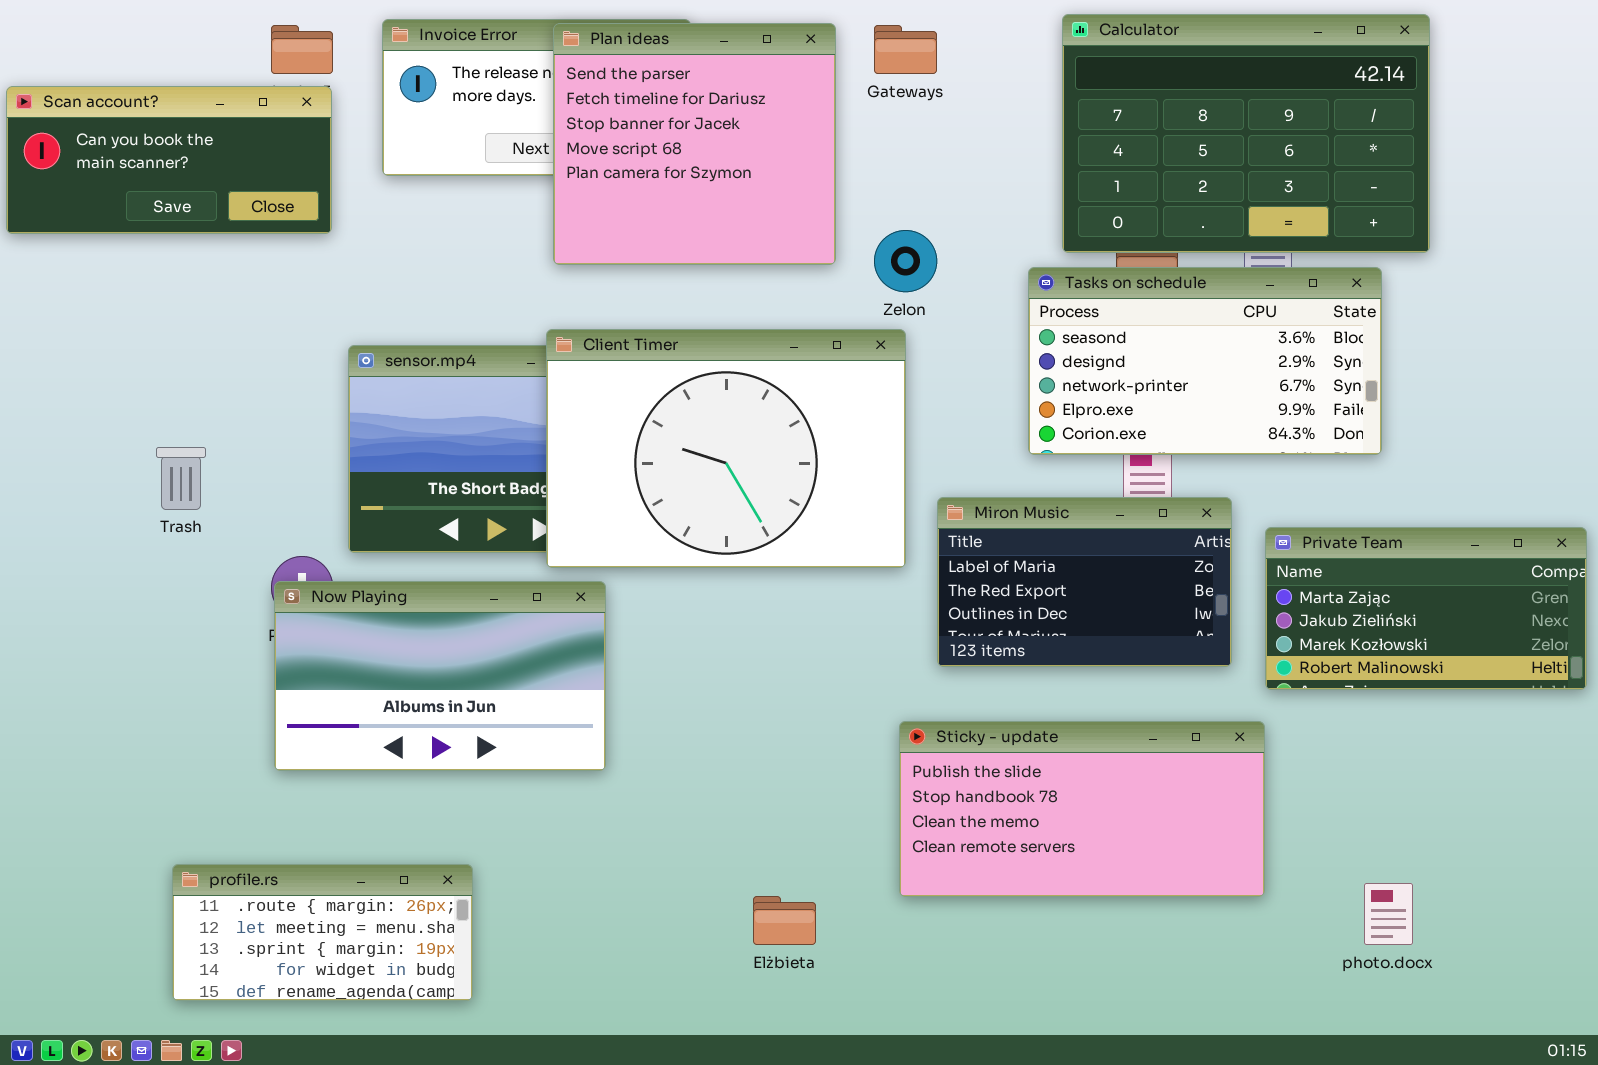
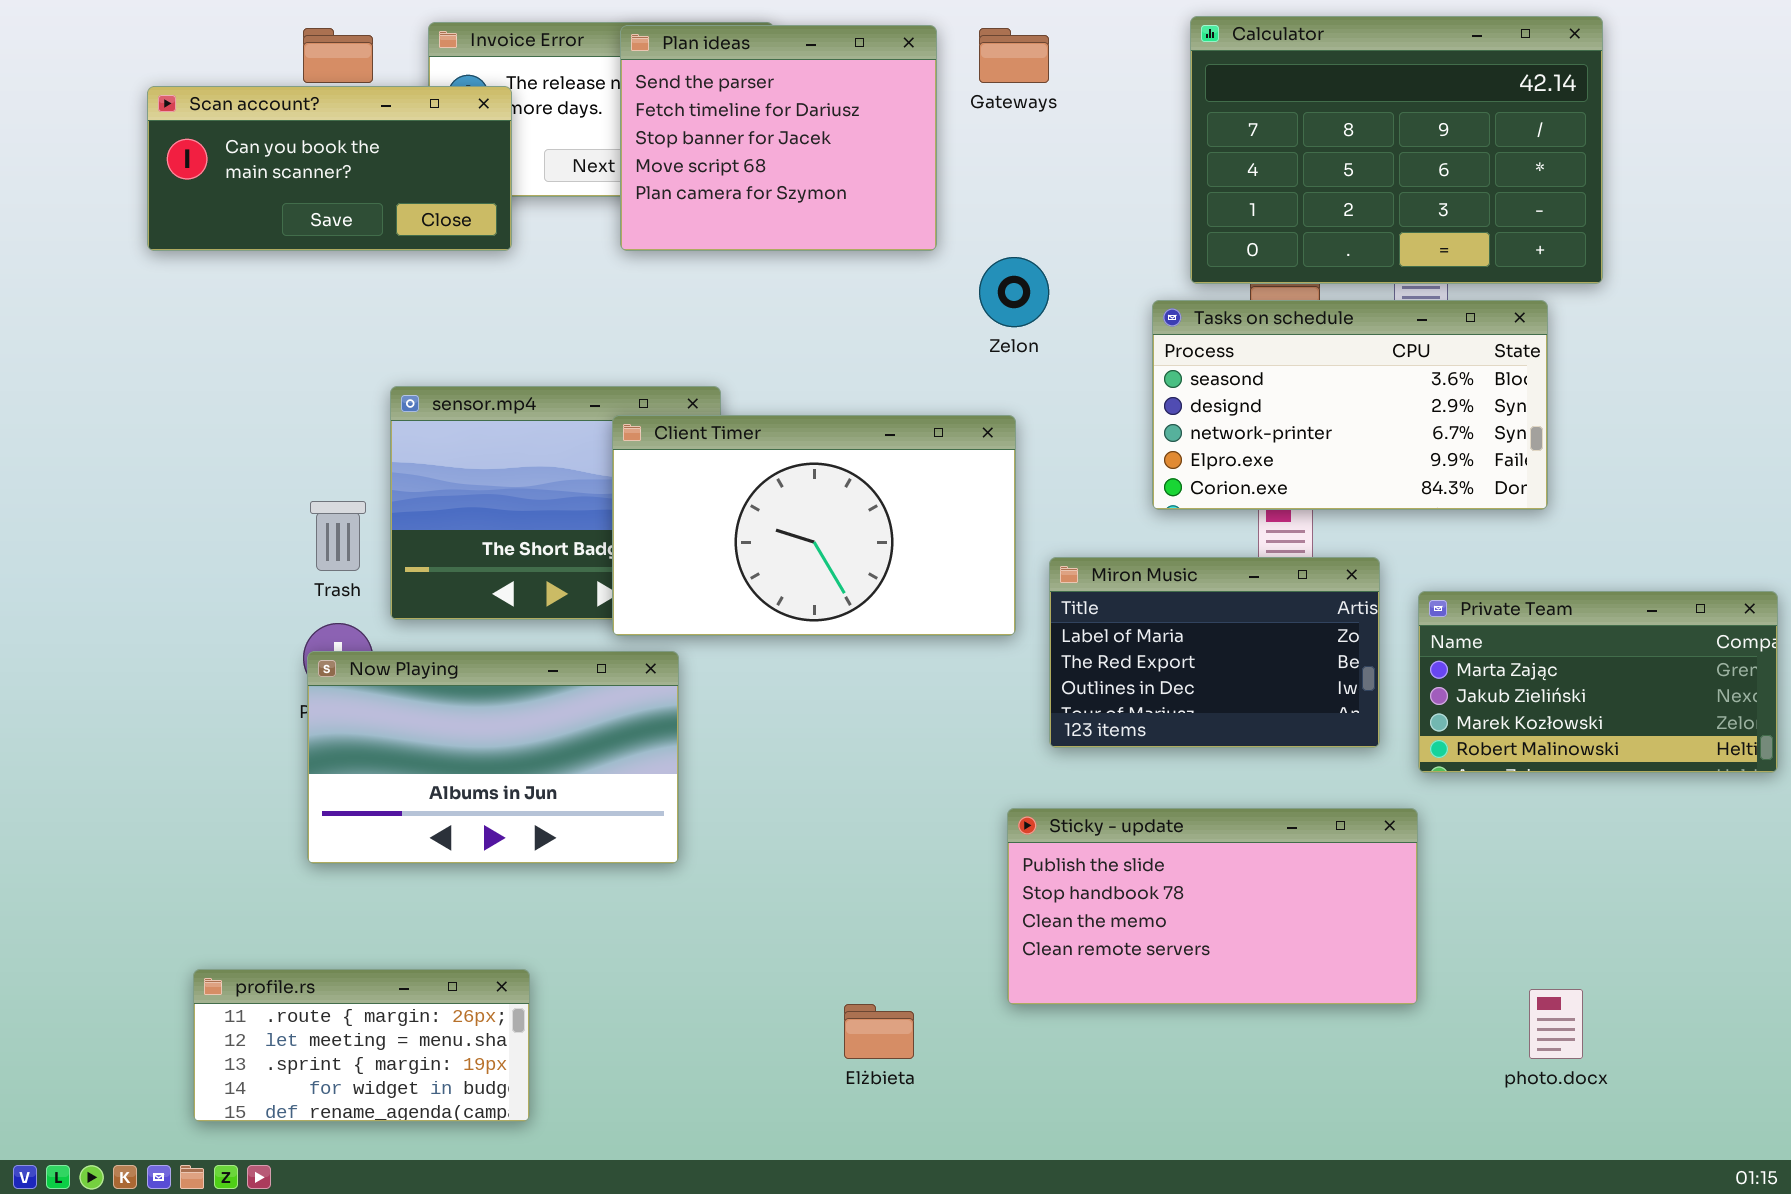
Plan ideas: [553,23,836,265] -> [620,25,937,251], resized
Scan account?: [6,86,332,234] -> [147,86,512,251], moved
Client Timer: [546,329,906,568] -> [612,415,1016,636], resized
Trash: [156,447,206,510] -> [310,501,366,571], moved

